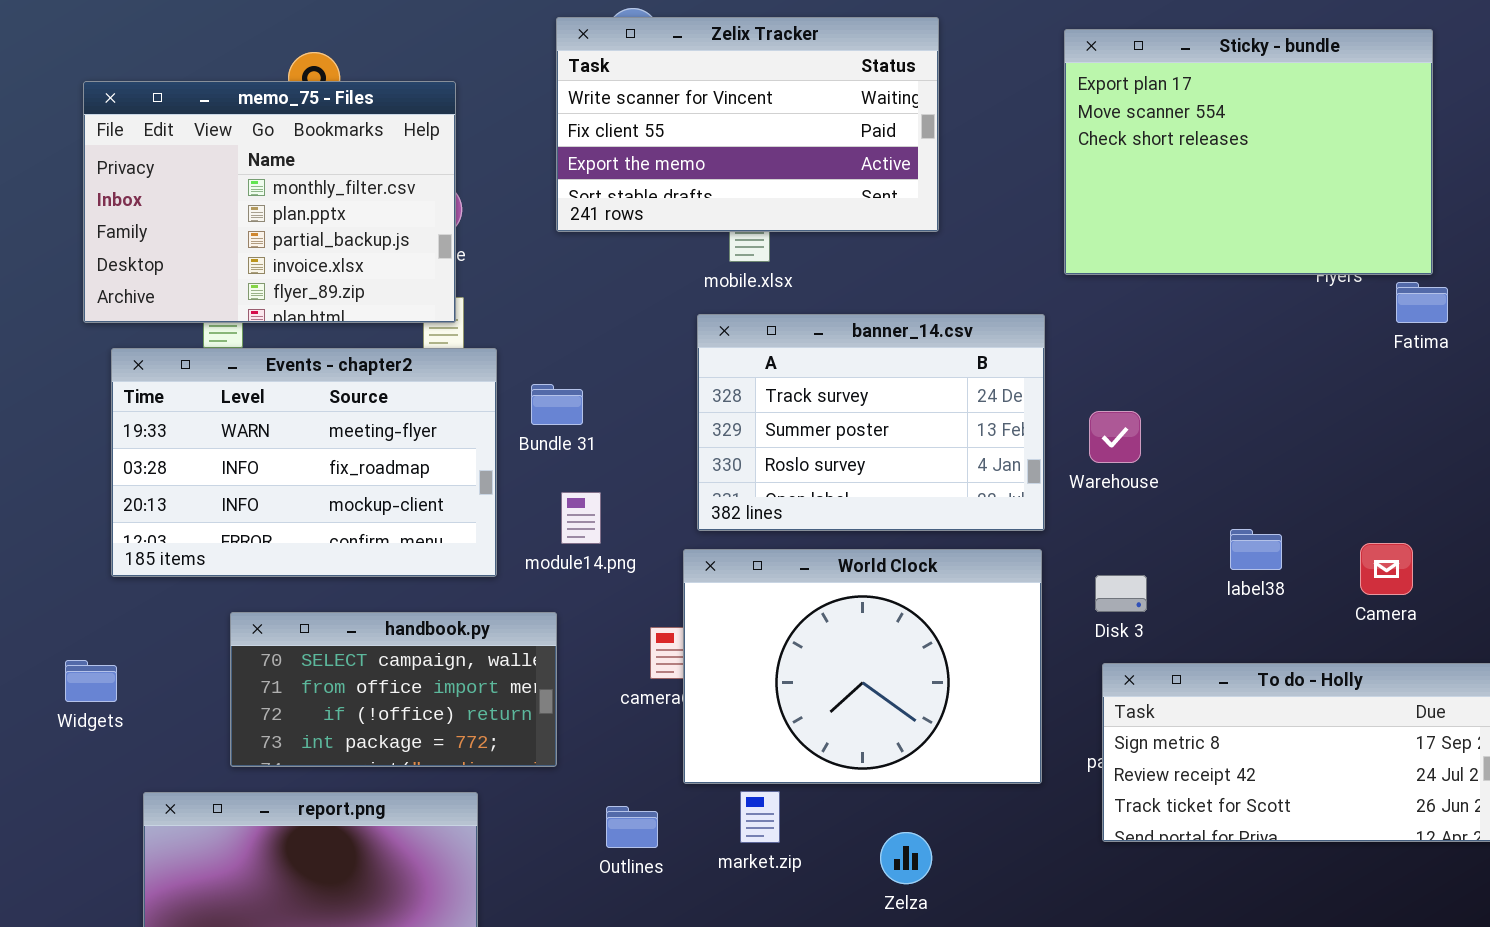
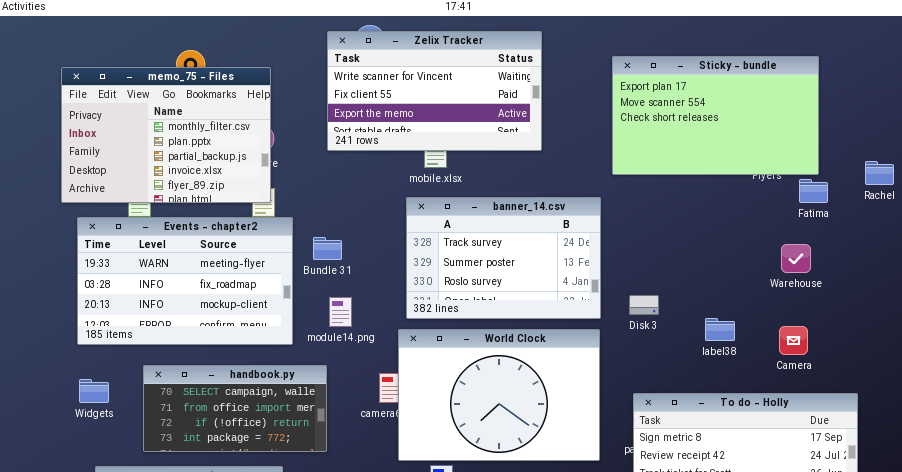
Sticky - bundle: [1064,29,1433,275] -> [612,56,819,175], resized
Warehouse: [1089,411,1141,463] -> [781,244,811,273], moved
Disk 3: [1095,575,1147,612] -> [629,295,659,315], moved
Widgets: [65,660,117,702] -> [79,379,109,403], moved

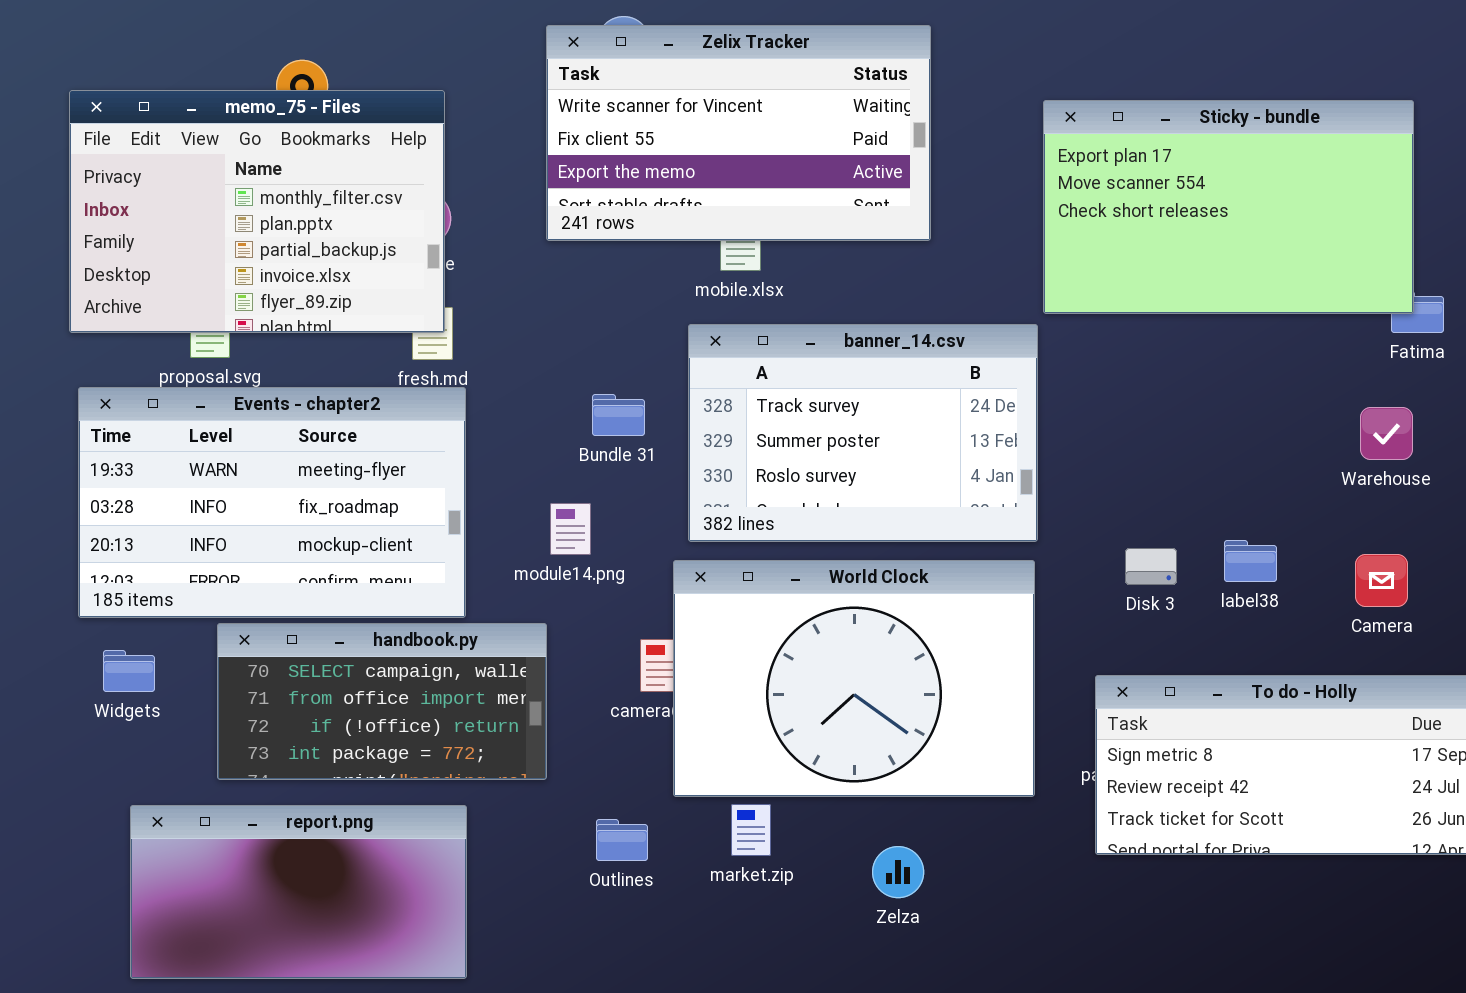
Sticky - bundle: [612,56,819,175] -> [1043,100,1414,314], moved
Events - chapter2: [77,217,293,345] -> [78,387,466,618], moved
Bundle 31: [313,237,342,260] -> [592,394,645,436], moved
Disk 3: [629,295,659,315] -> [1125,548,1177,585], moved

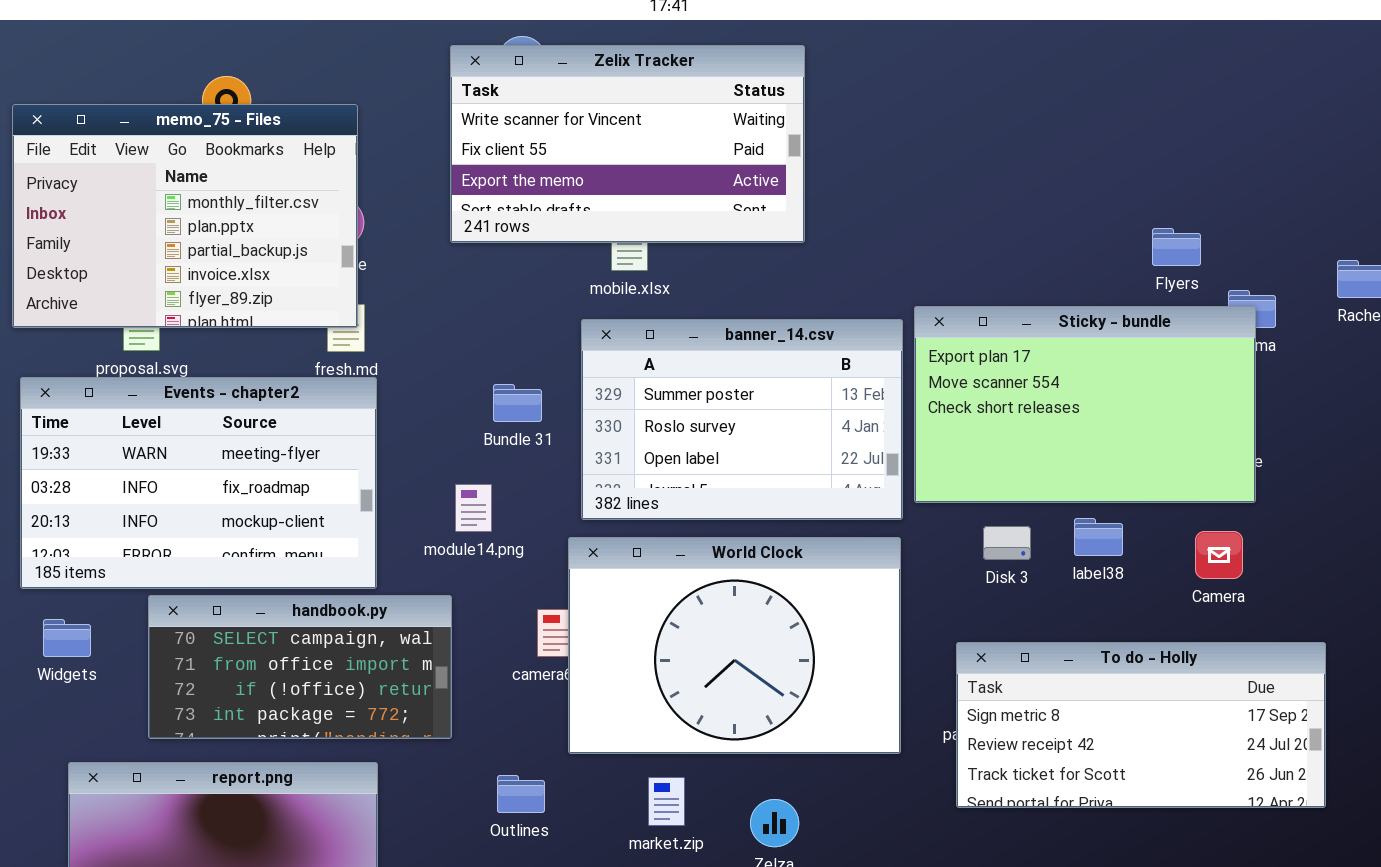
Sticky - bundle: [1043,100,1414,314] -> [914,306,1256,503], moved
banner_14.csv: [688,324,1038,542] -> [581,319,903,520], scrolled down 1 row
market.zip: [731,804,771,856] -> [648,777,685,826], moved

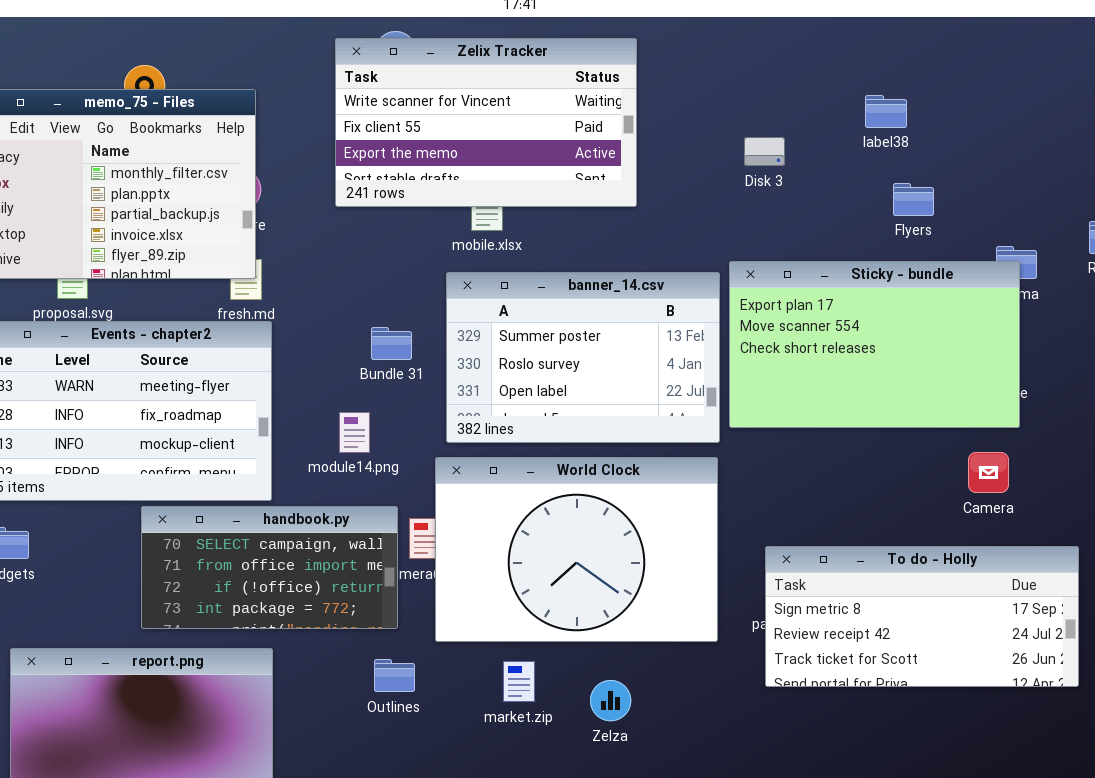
Flyers: [1152,228,1201,266] -> [893,183,934,216], moved
label38: [1074,518,1123,556] -> [865,95,907,128], moved
Disk 3: [983,526,1031,560] -> [744,137,785,166], moved
handbook.py: [148,595,452,739] -> [141,506,398,629], moved

